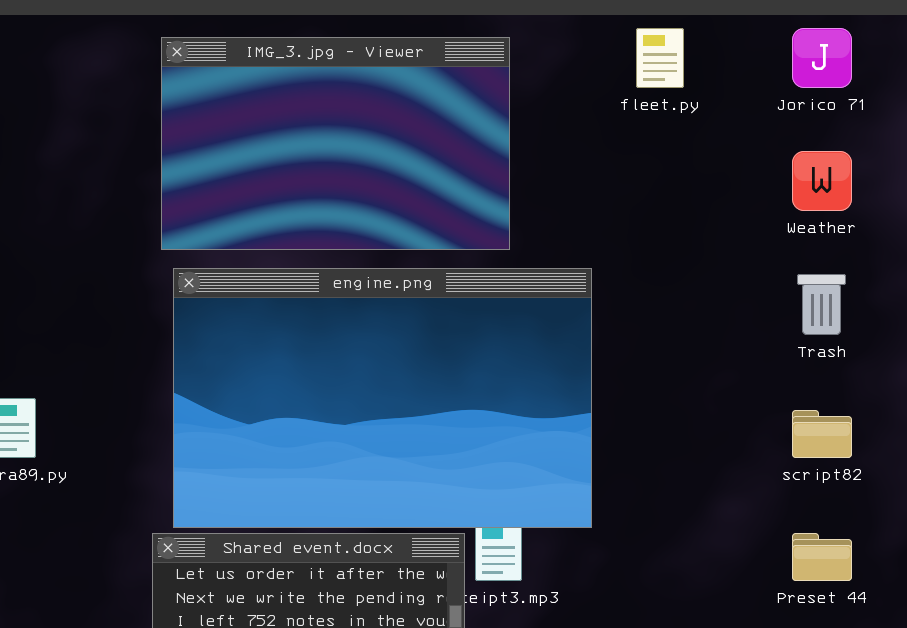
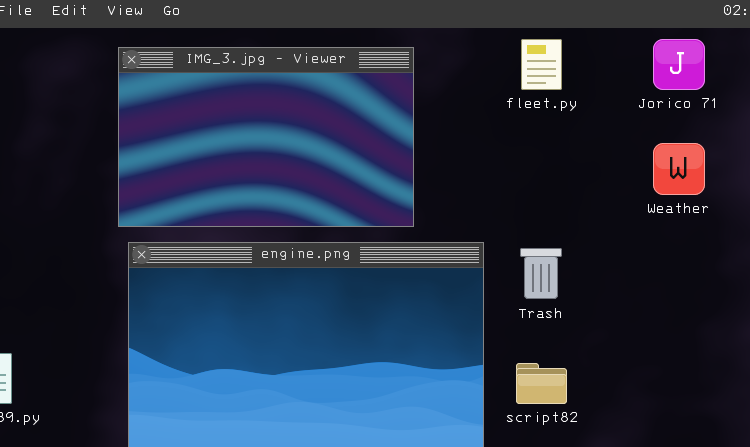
Trash: [797,274,846,335] -> [520,248,562,299], moved
script82: [792,410,852,458] -> [516,363,567,404], moved

